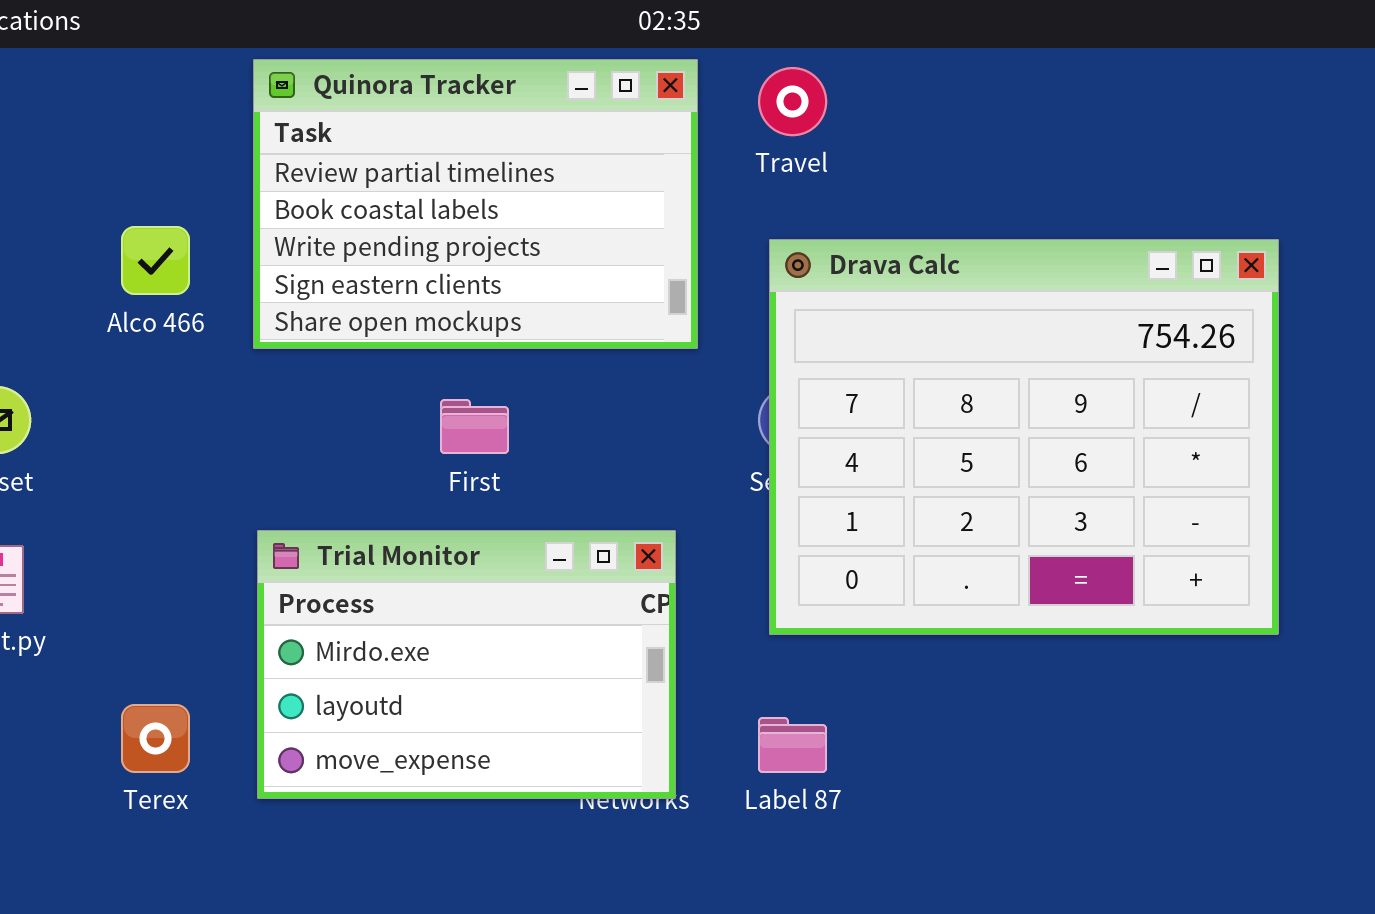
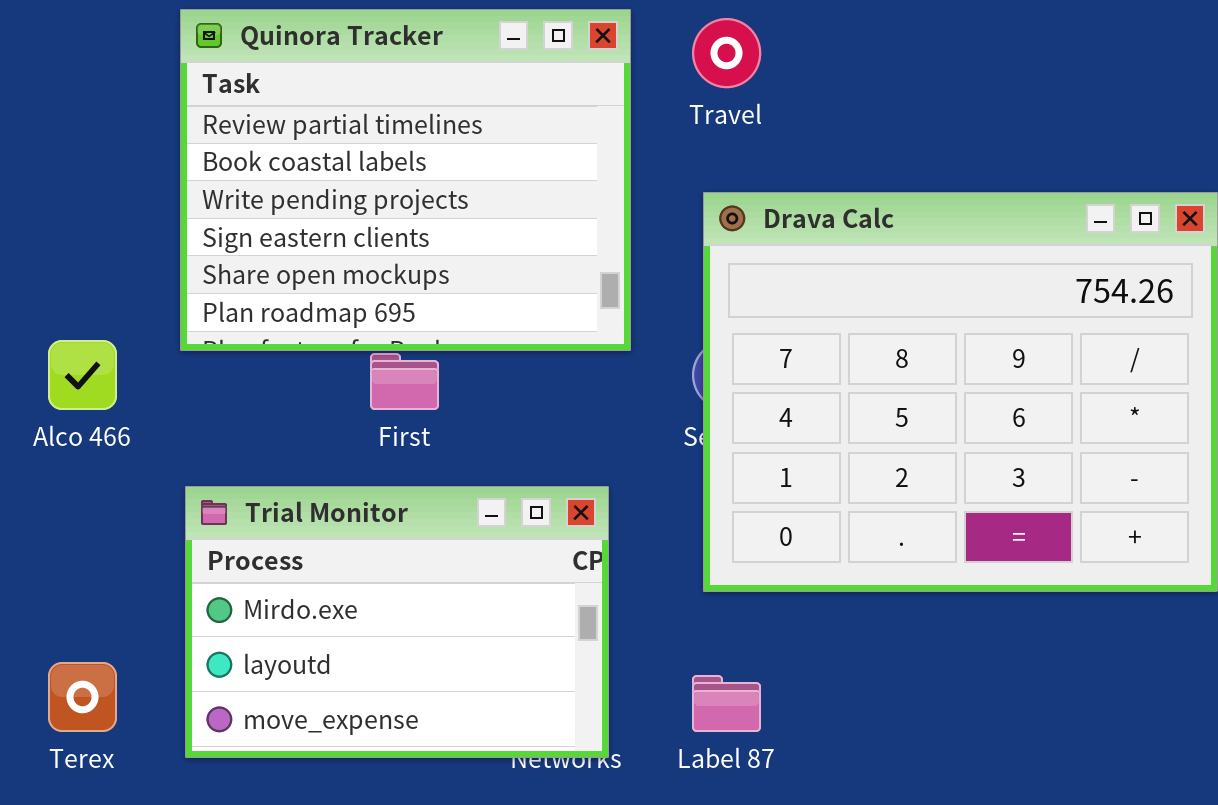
Quinora Tracker: [253,59,698,349] -> [180,9,631,351], resized
Alco 466: [121,226,190,295] -> [48,340,117,410], moved

